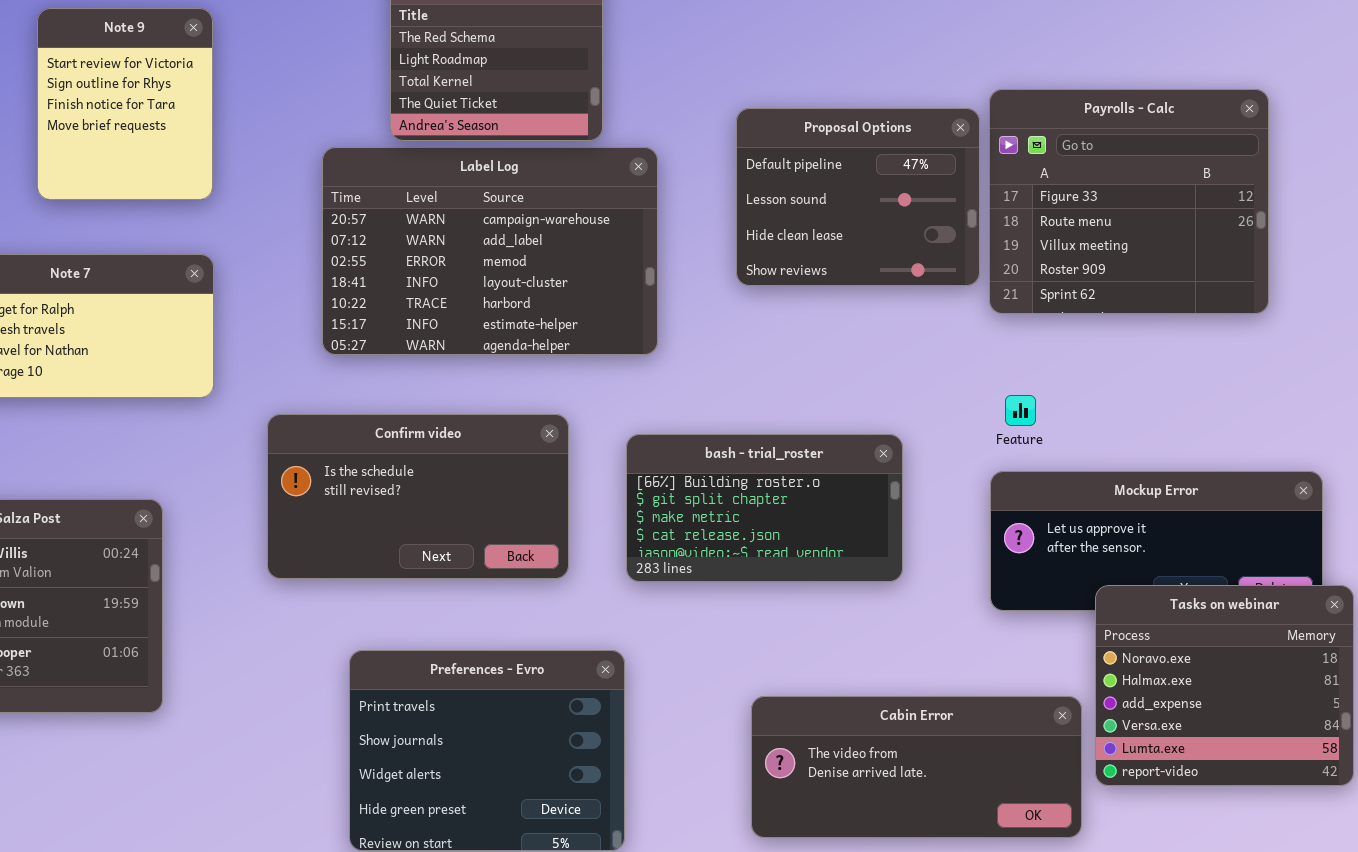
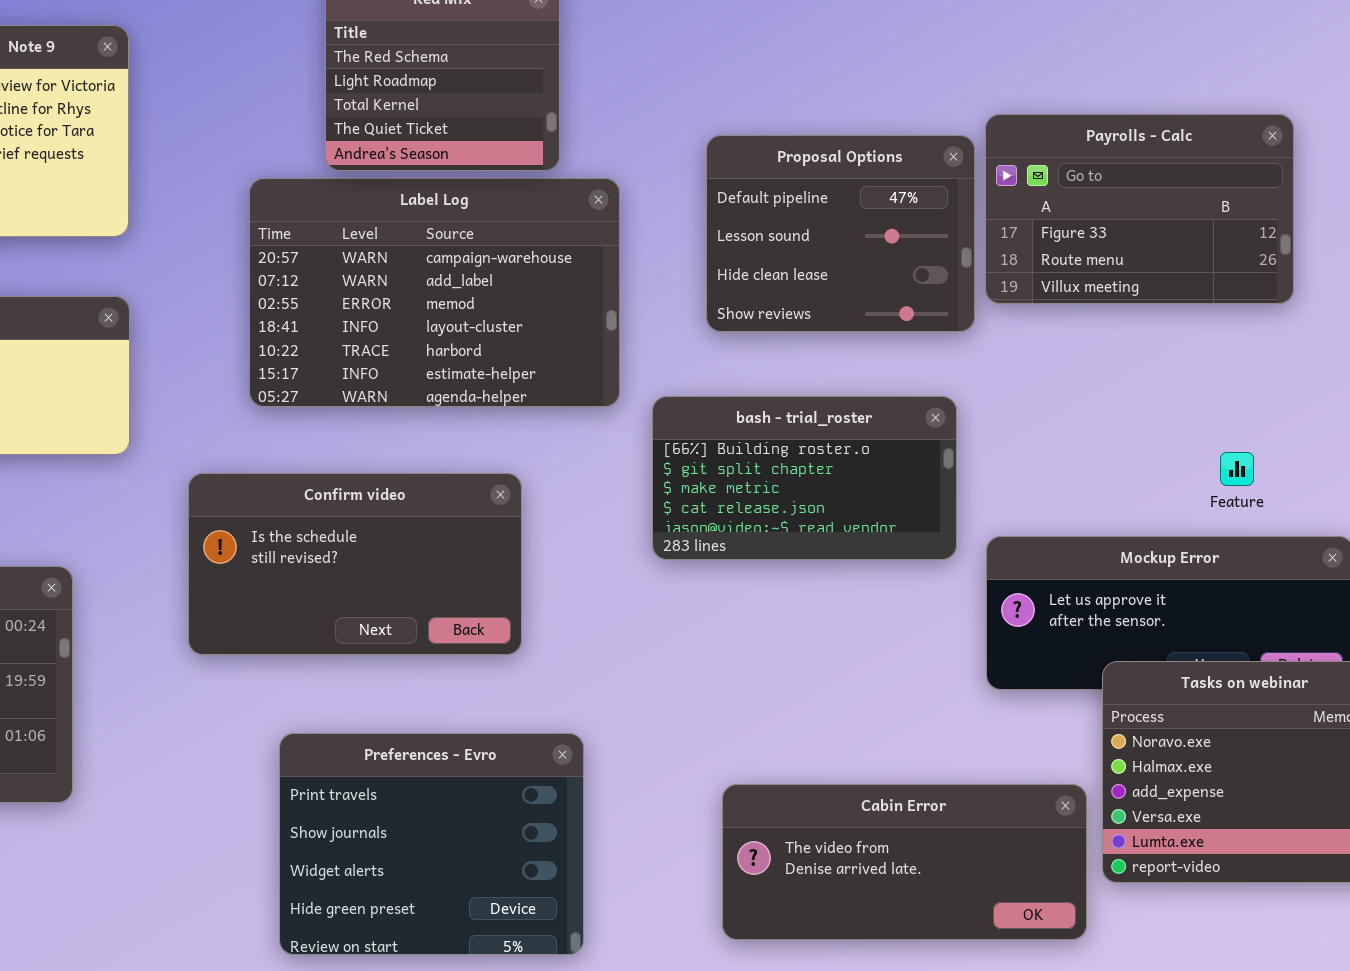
Payrolls - Calc: [989,89,1269,314] -> [985,114,1294,304], resized
Feature: [1005,395,1036,426] -> [1220,452,1254,486], moved
bash - trial_roster: [626,434,903,582] -> [652,396,957,560], moved

